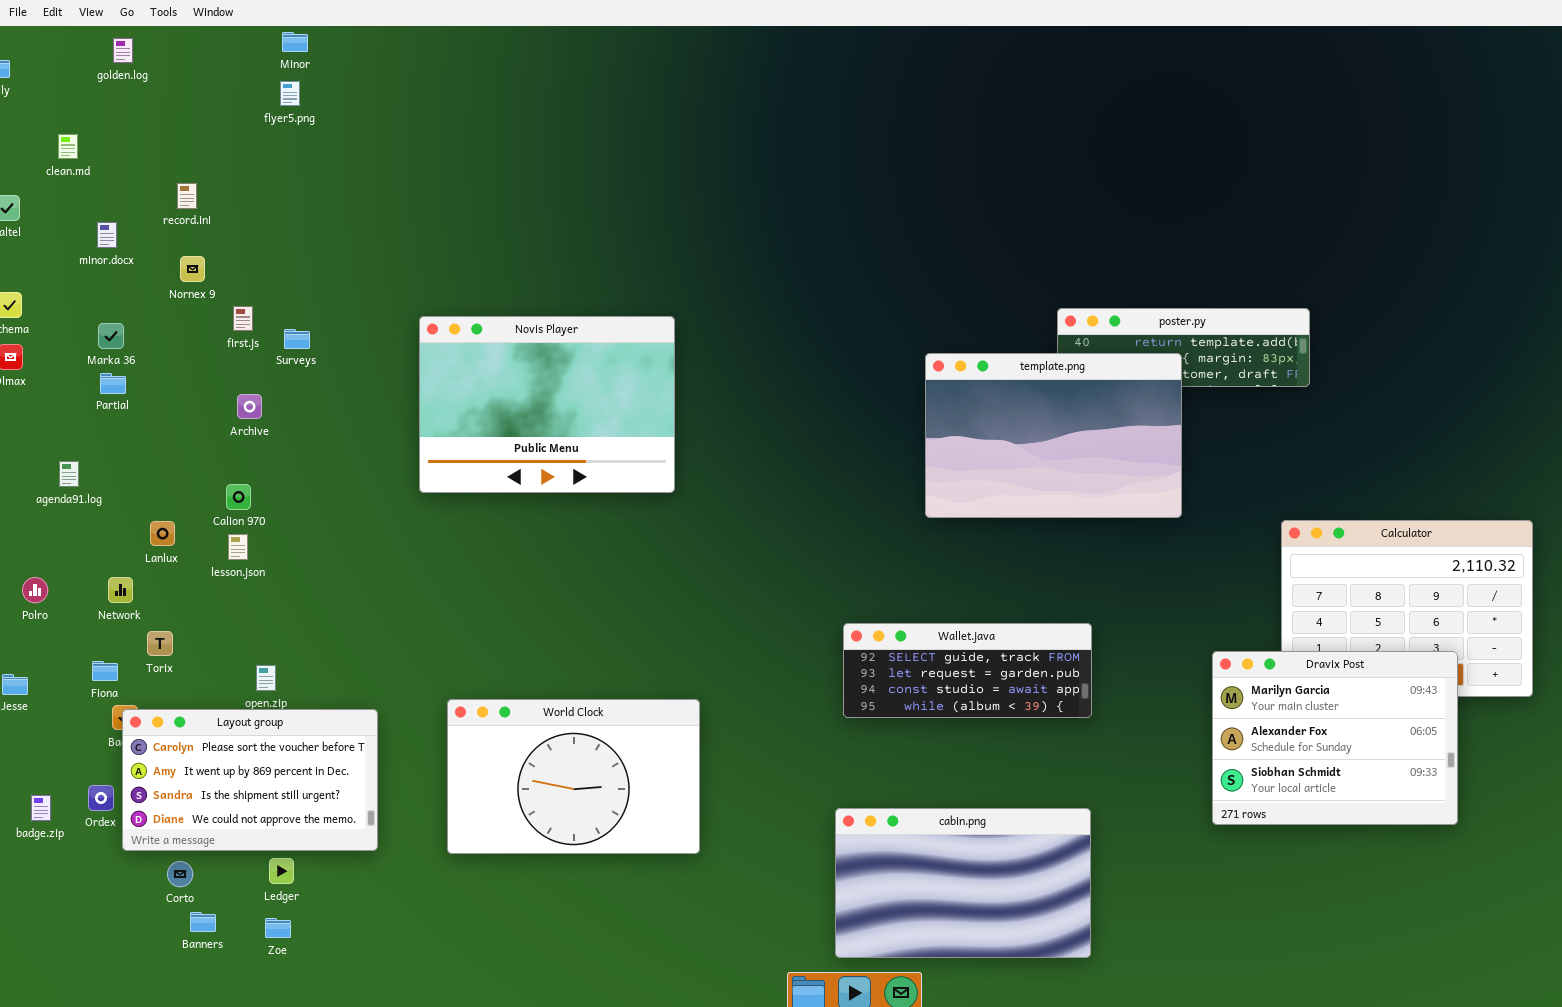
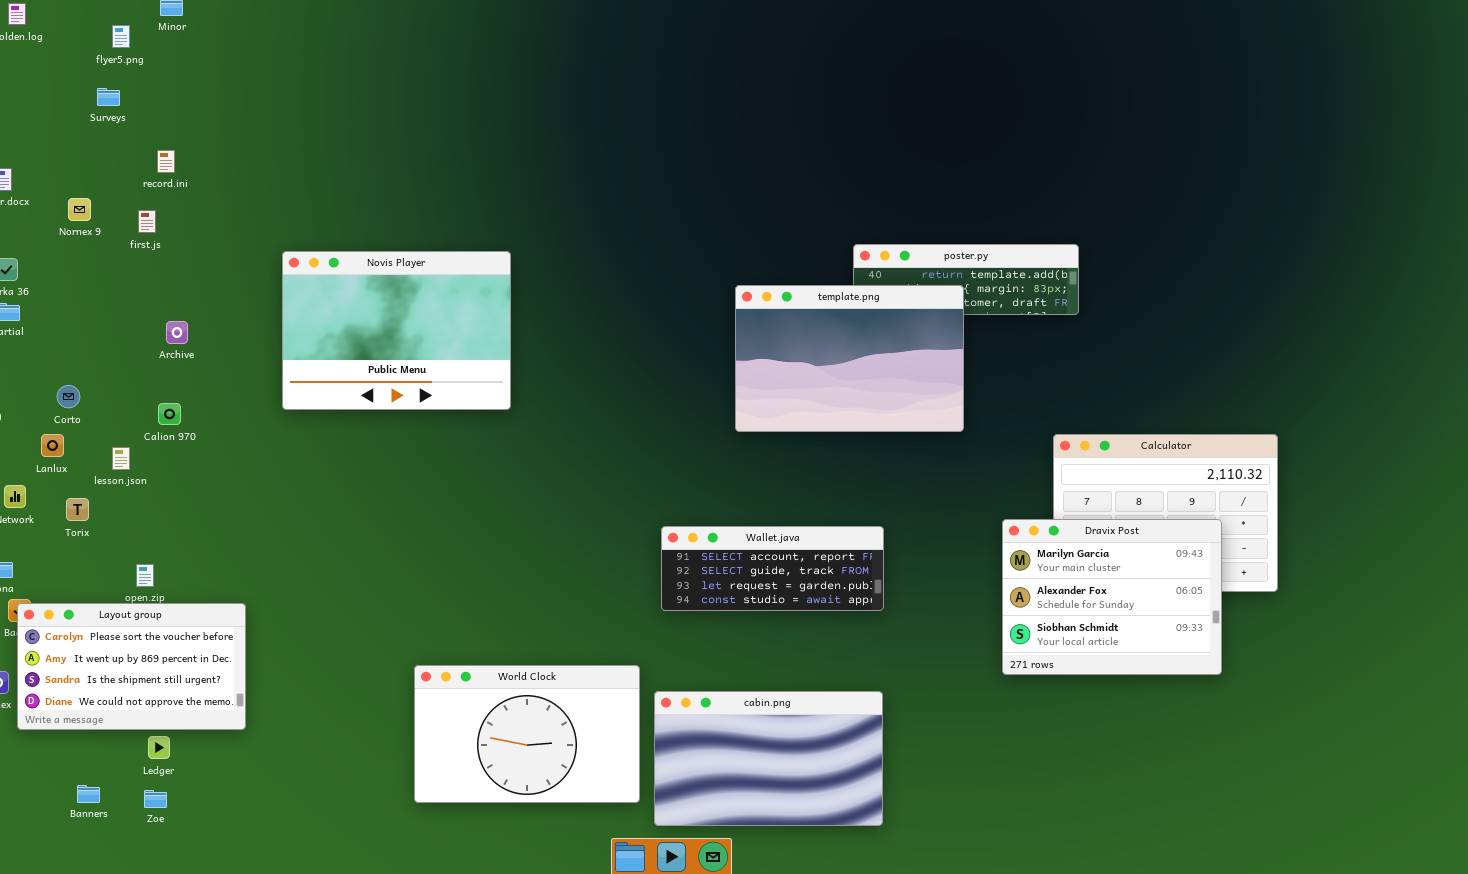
flyer5.png: [280,81,300,106] -> [112,25,130,48], moved
record.ini: [177,183,197,209] -> [157,150,175,173], moved
first.js: [233,306,253,331] -> [138,210,156,233], moved
Surveys: [284,329,310,349] -> [97,88,120,106], moved
Archive: [237,394,262,419] -> [166,321,188,344], moved
Calion 970: [226,484,251,510] -> [158,403,181,425], moved
Wallet.java: [843,623,1092,718] -> [661,526,884,611], scrolled up 1 row
Torix: [147,631,173,656] -> [66,498,89,521], moved
Dravix Post: [1212,651,1458,825] -> [1002,519,1222,675], moved
World Clock: [447,699,700,854] -> [414,665,640,803], moved
Corto: [167,861,193,887] -> [57,385,80,408], moved

